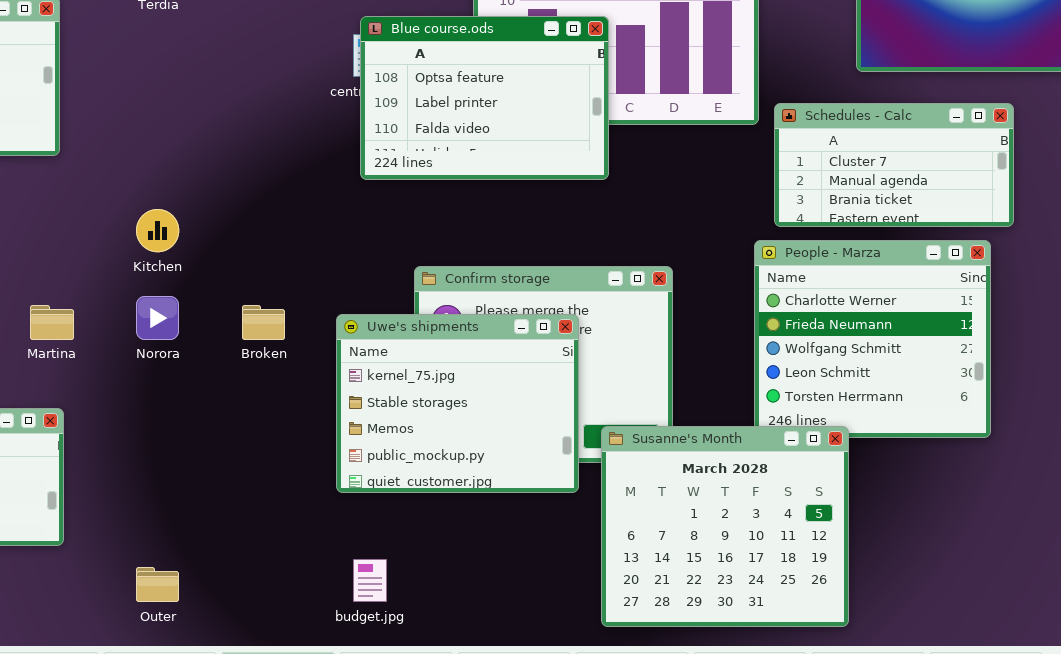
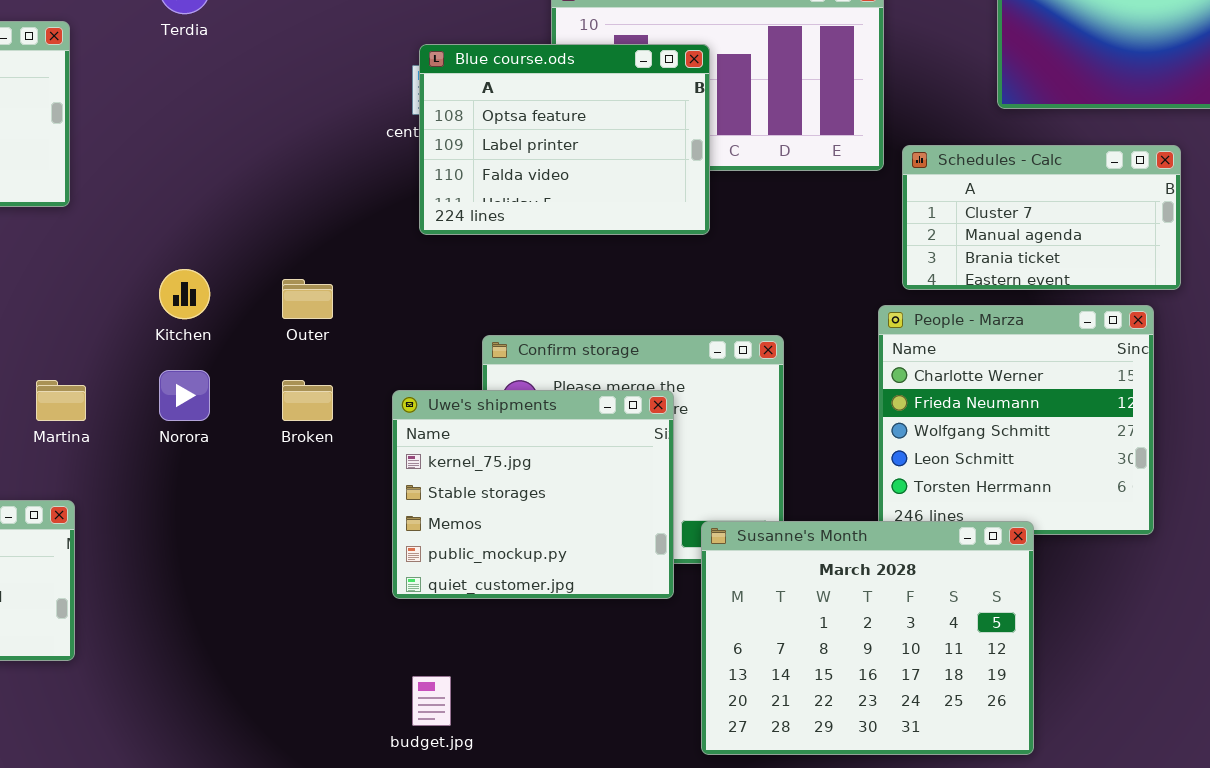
Susanne's Month: [601,426,849,627] -> [701,521,1034,755], resized
Outer: [136,567,179,602] -> [282,279,333,319], moved

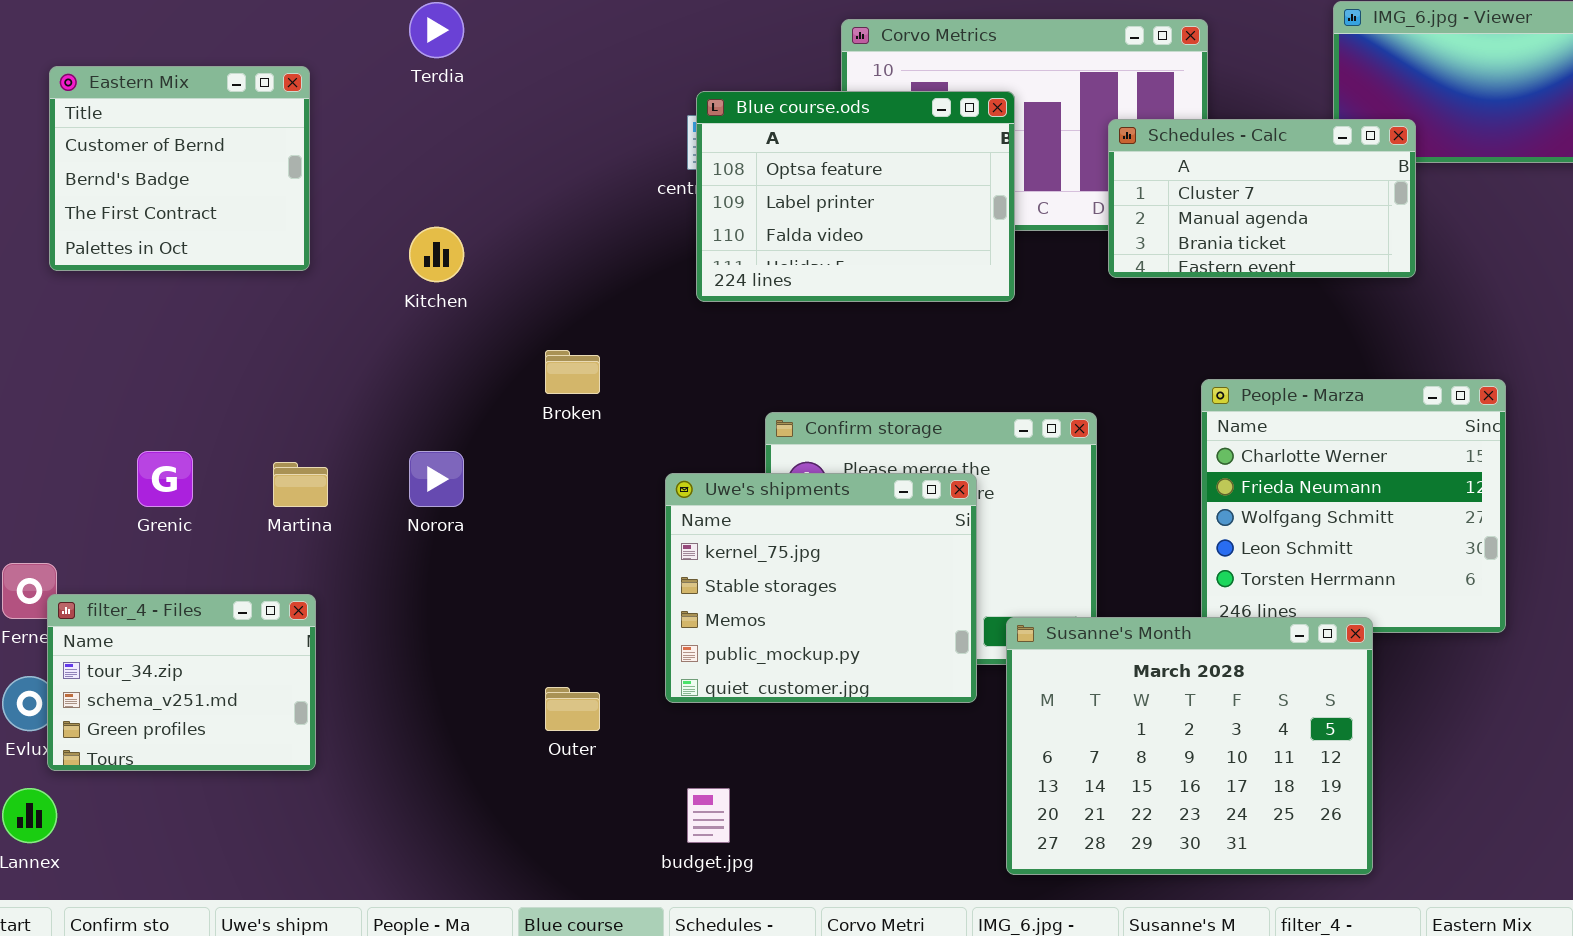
Schedules - Calc: [902,145,1181,290] -> [1108,119,1416,278], moved
Kitchen: [159,269,210,319] -> [409,227,464,282], moved
Outer: [282,279,333,319] -> [545,687,600,731], moved
Broken: [282,380,333,421] -> [545,350,600,394], moved

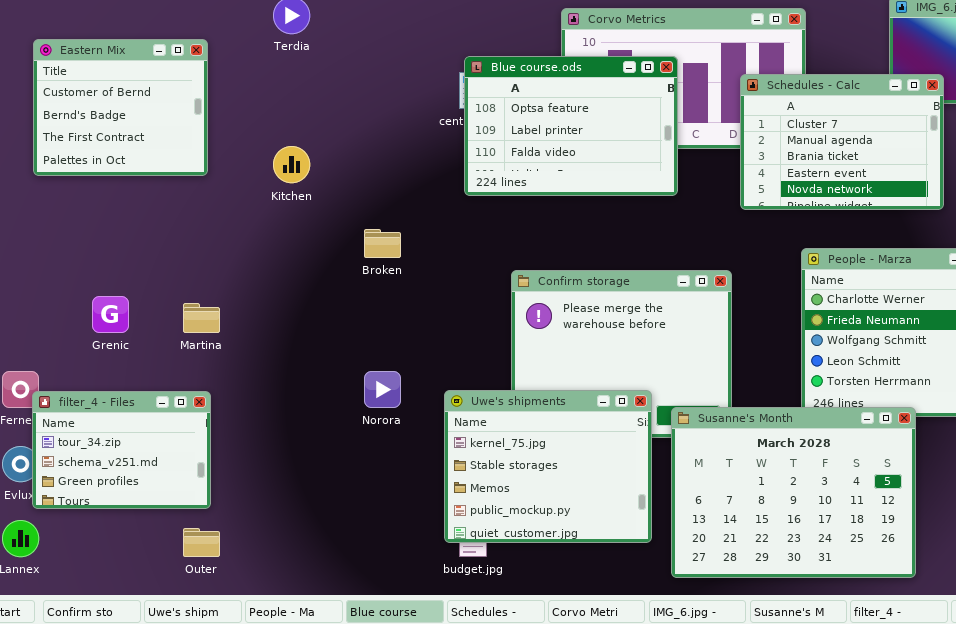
Schedules - Calc: [1108,119,1416,278] -> [740,74,944,210], resized
Norora: [409,451,464,507] -> [364,371,401,408], moved
Uwe's shipments: [665,473,977,703] -> [444,390,652,543], moved
Outer: [545,687,600,731] -> [183,528,220,557], moved

